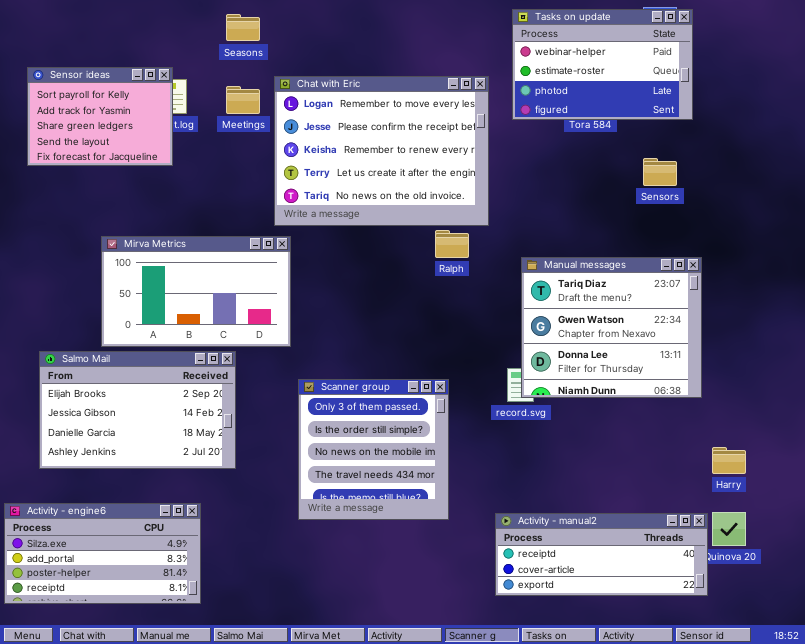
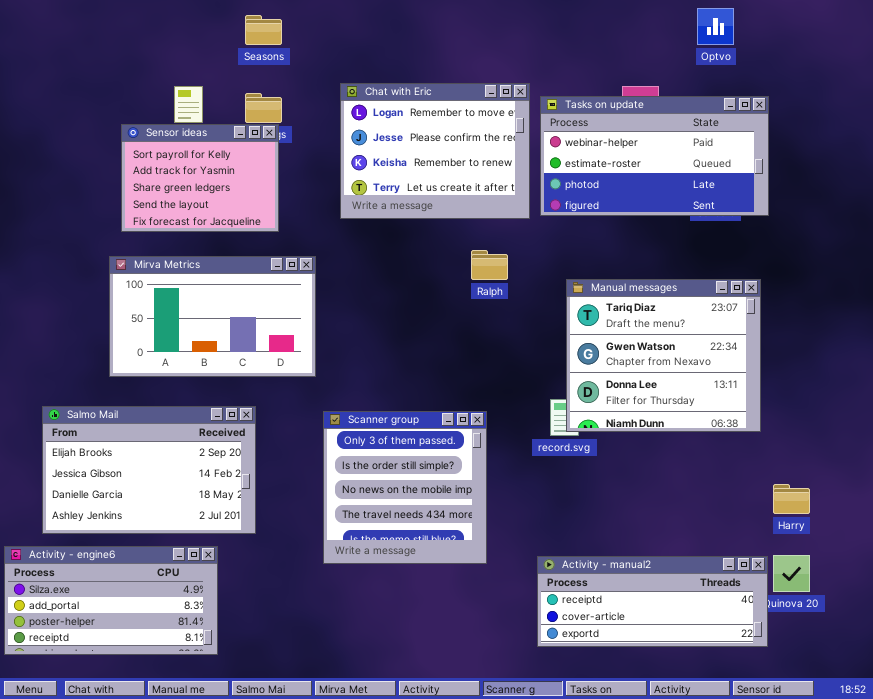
Tasks on update: [512,9,693,120] -> [540,96,769,216], moved, resized
Sensor ideas: [27,67,173,166] -> [121,124,279,232], moved
Chat with Eric: [274,76,489,226] -> [340,83,530,219], resized
Salmo Mail: [39,351,236,469] -> [42,406,256,534], moved

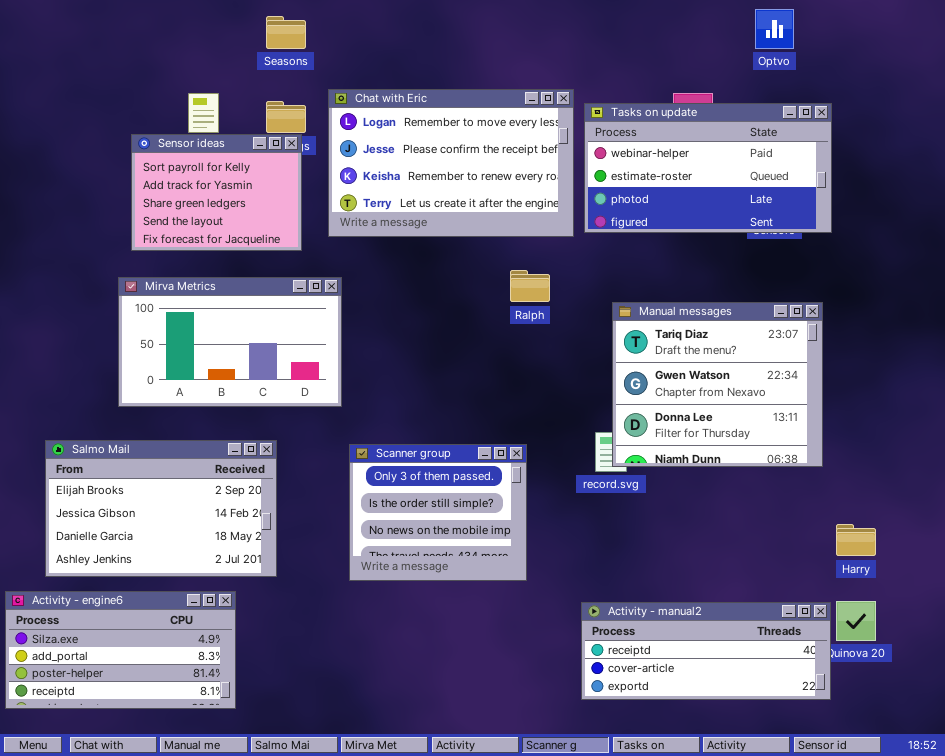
Chat with Eric: [340,83,530,219] -> [328,89,574,237], resized
Scanner group: [323,411,487,564] -> [349,444,527,581], resized

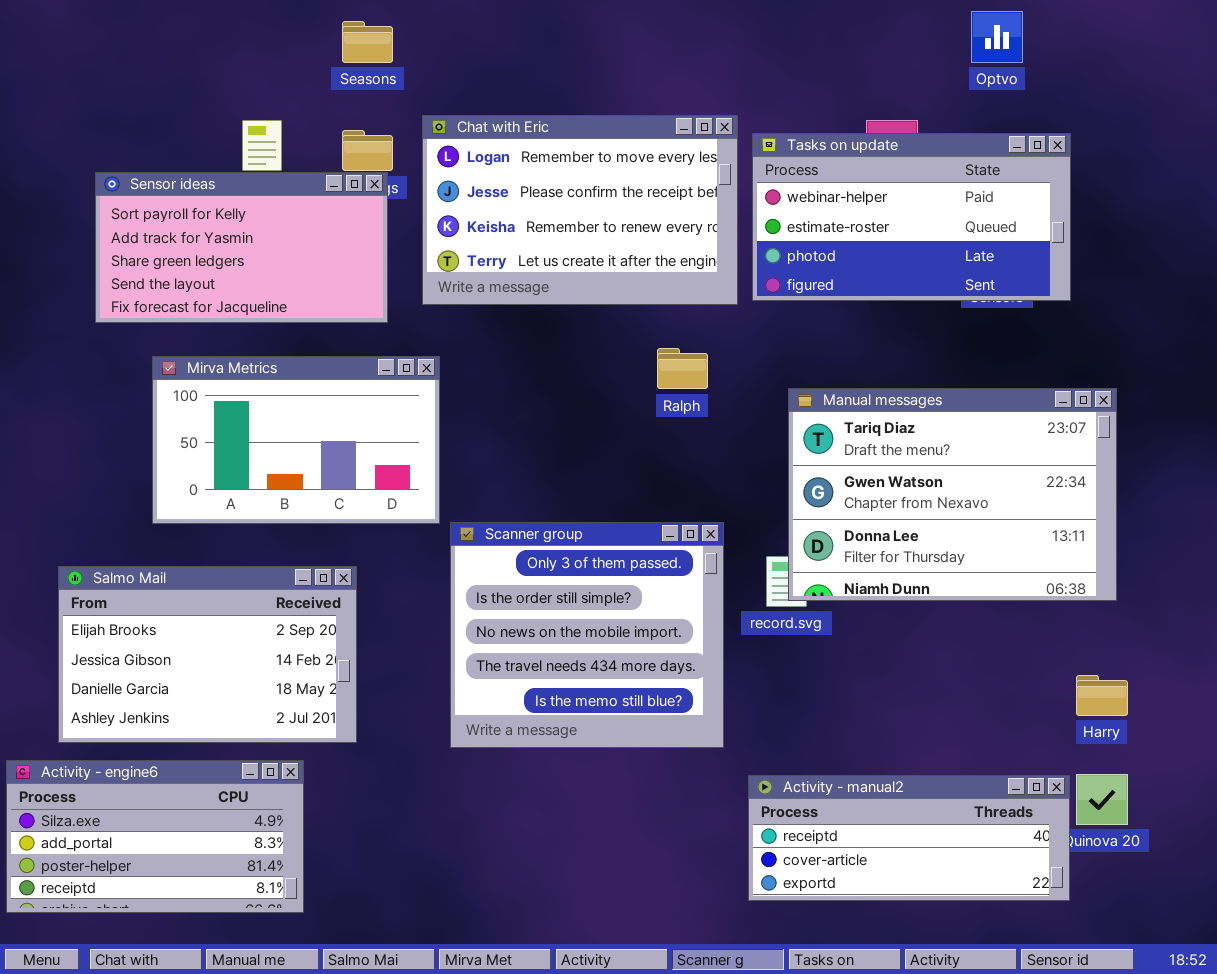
Sensor ideas: [131,134,302,251] -> [95,172,388,323], resized
Manual messages: [612,302,823,467] -> [788,388,1117,601], resized
Scanner group: [349,444,527,581] -> [450,522,724,748], resized

